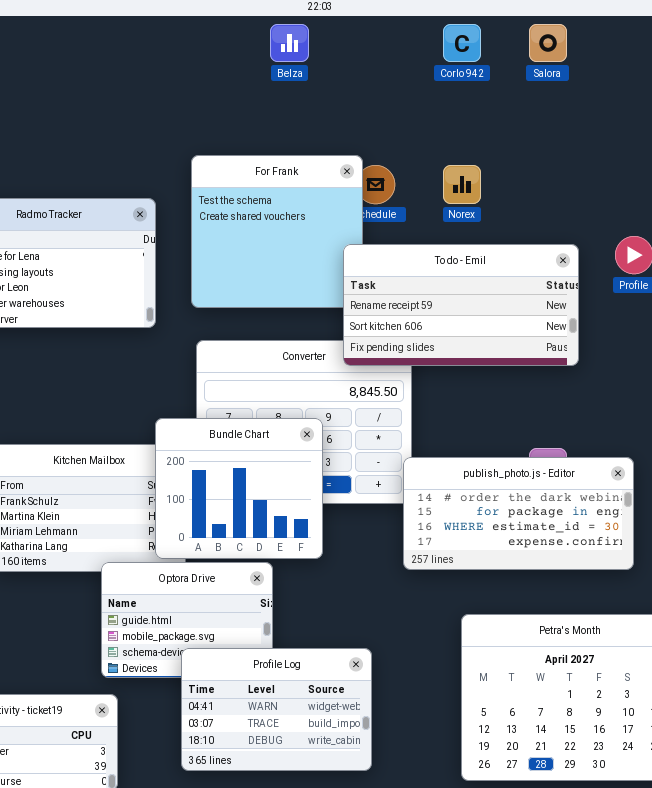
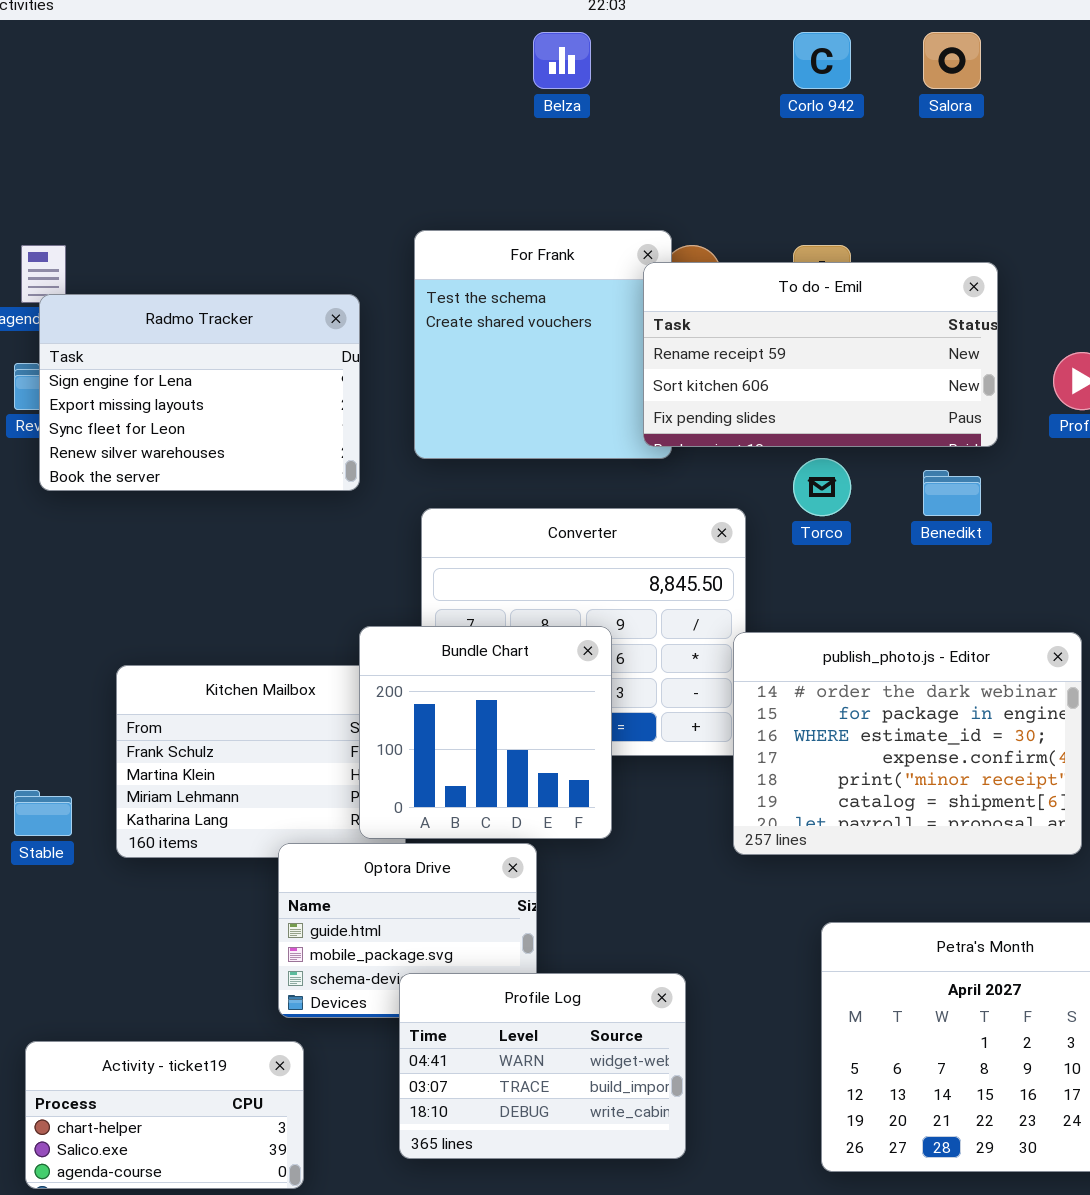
To do - Emil: [343,244,579,366] -> [643,262,998,447], moved
publish_photo.js - Editor: [403,457,634,570] -> [733,632,1082,855], resized

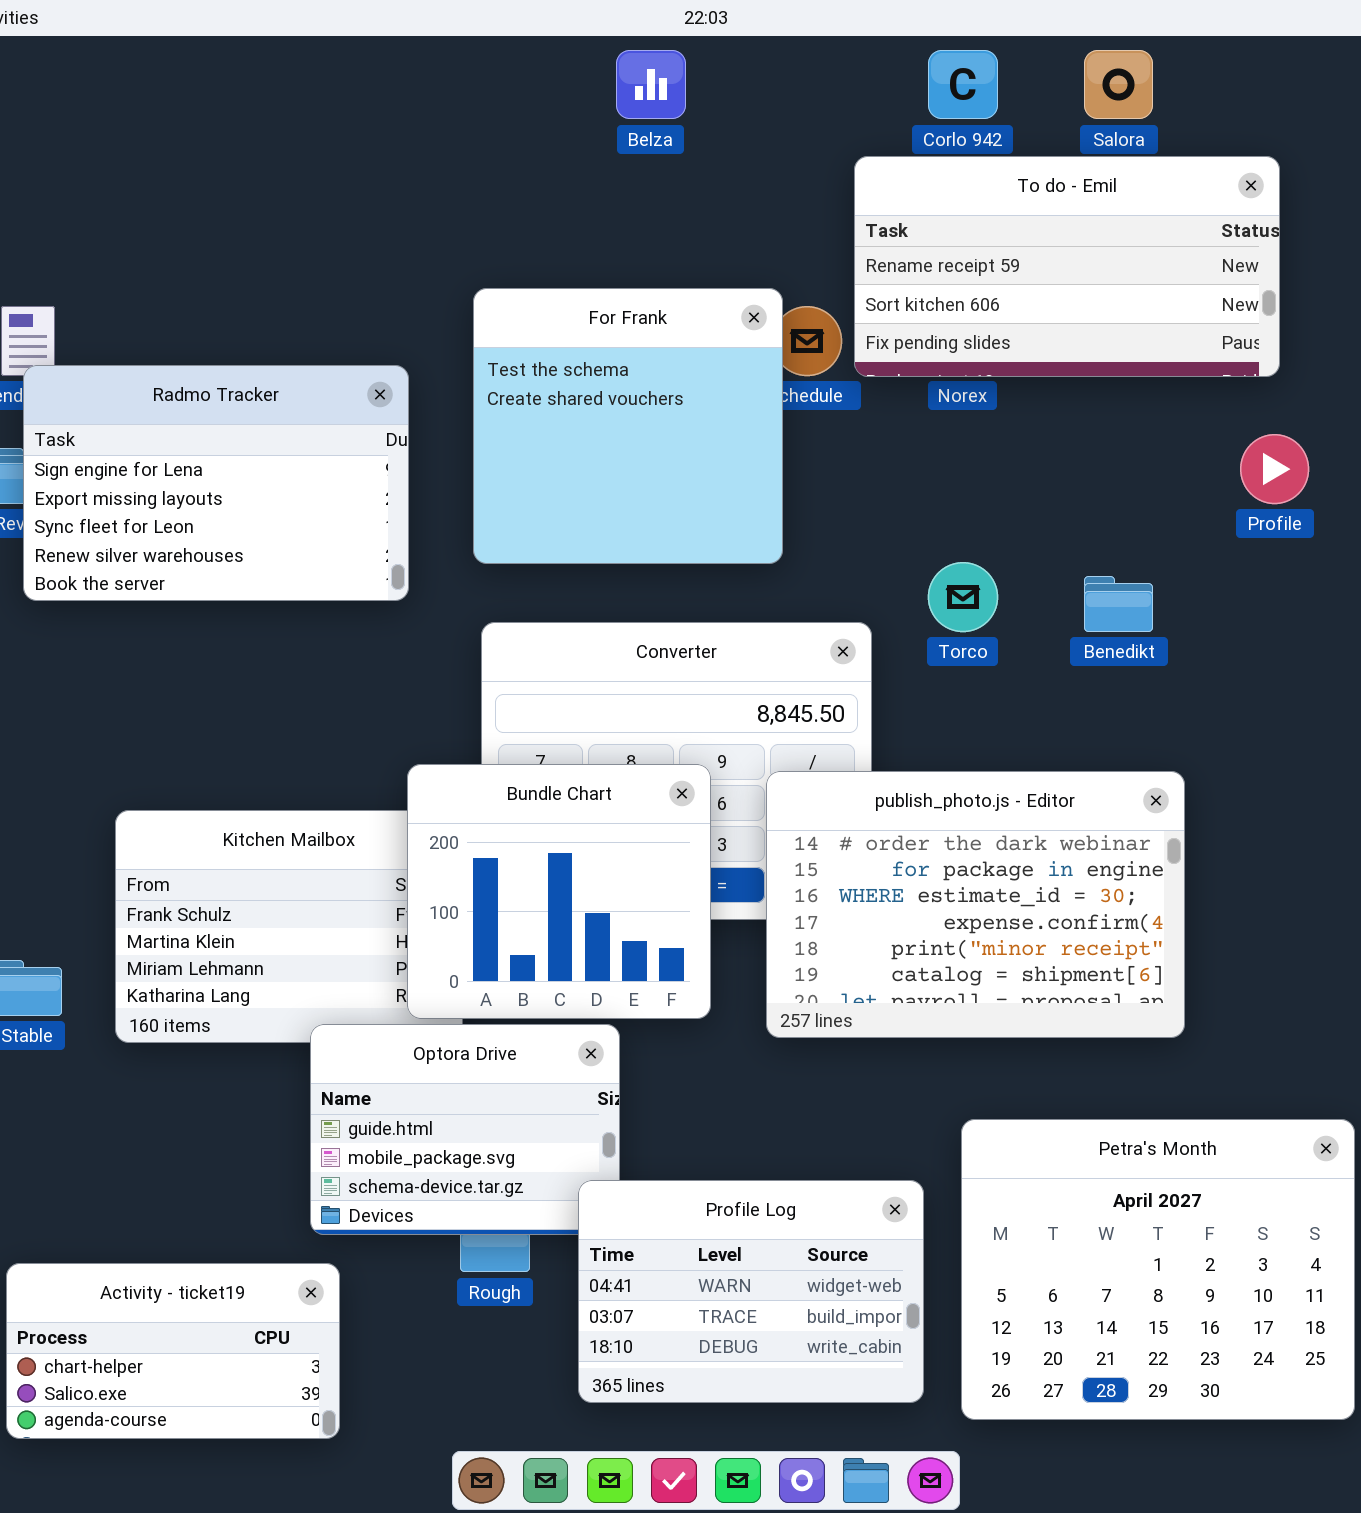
To do - Emil: [643,262,998,447] -> [854,156,1280,377], moved
publish_photo.js - Editor: [733,632,1082,855] -> [766,771,1185,1038], moved
Profile Log: [399,973,686,1159] -> [578,1180,924,1403], moved

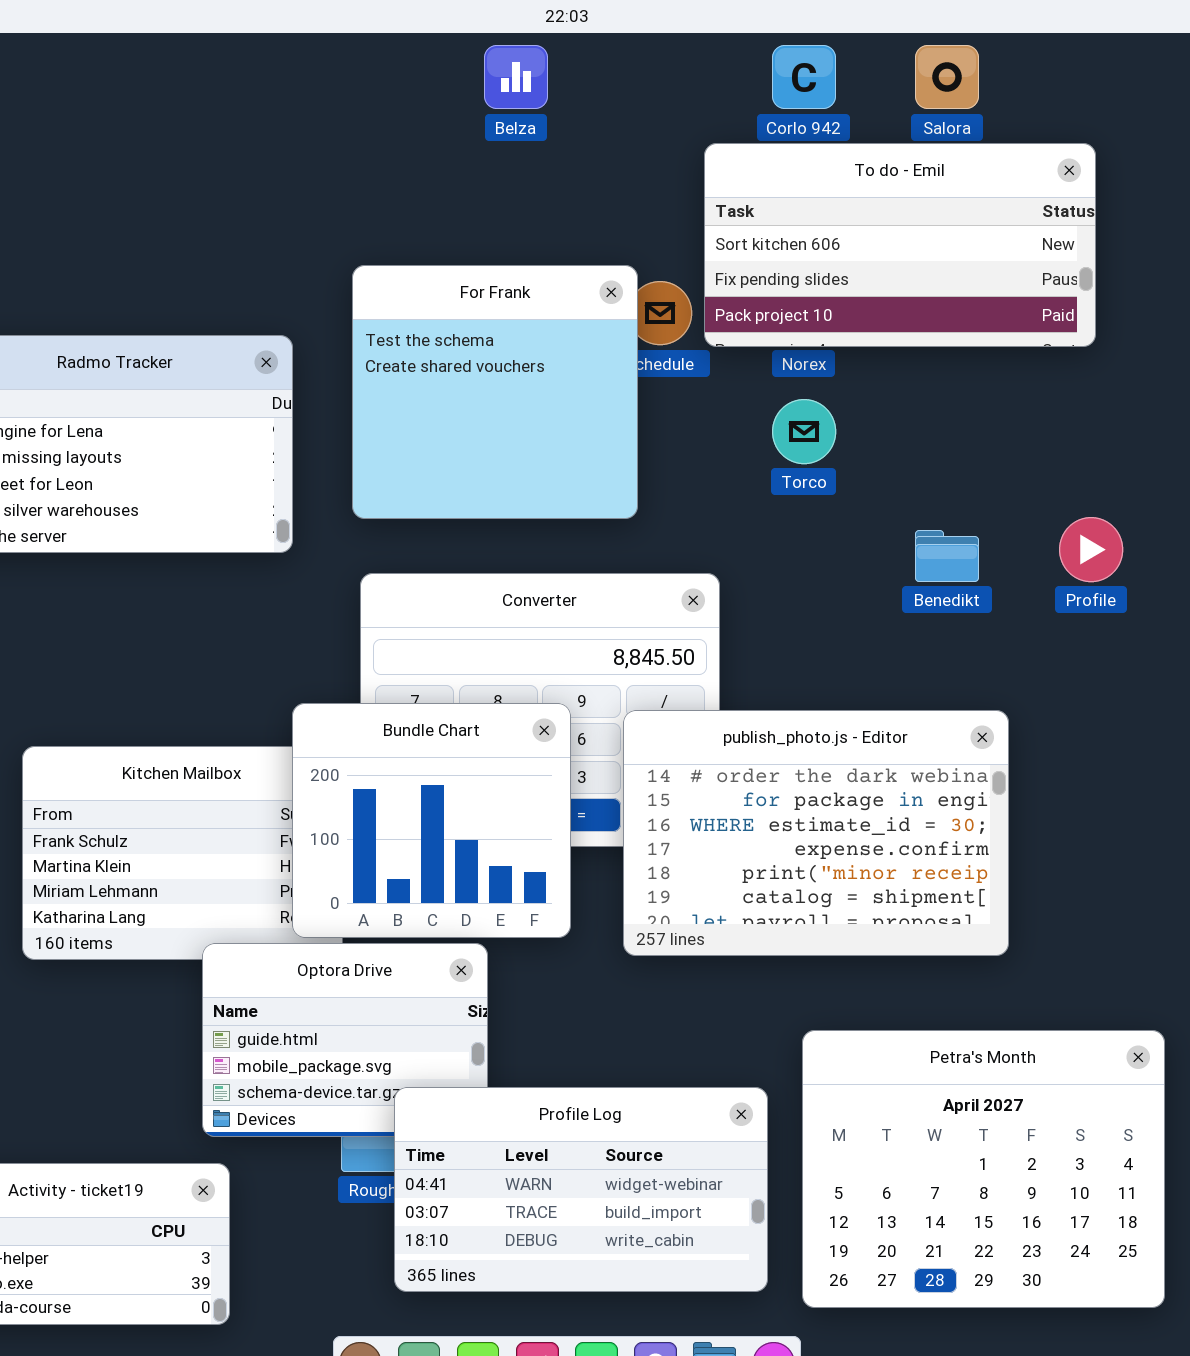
To do - Emil: [854,156,1280,377] -> [704,143,1096,347], scrolled down 1 row
Profile: [1240,434,1309,504] -> [1059,517,1123,582], moved
Torco: [928,562,998,632] -> [772,399,836,464], moved
Profile Log: [578,1180,924,1403] -> [394,1087,768,1292], resized

